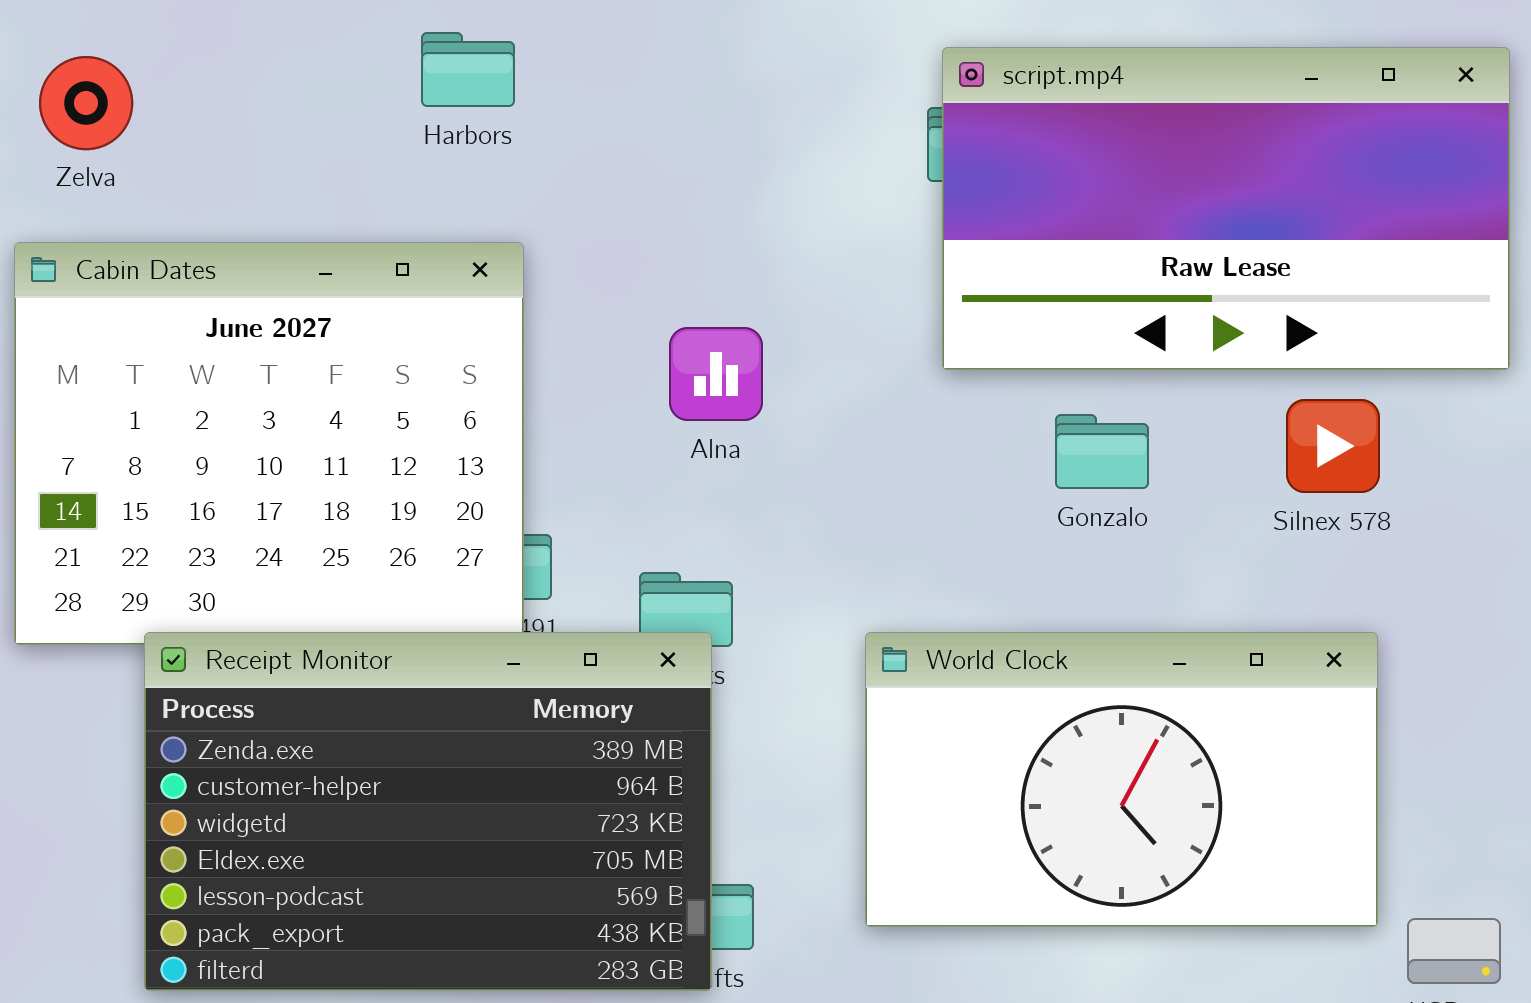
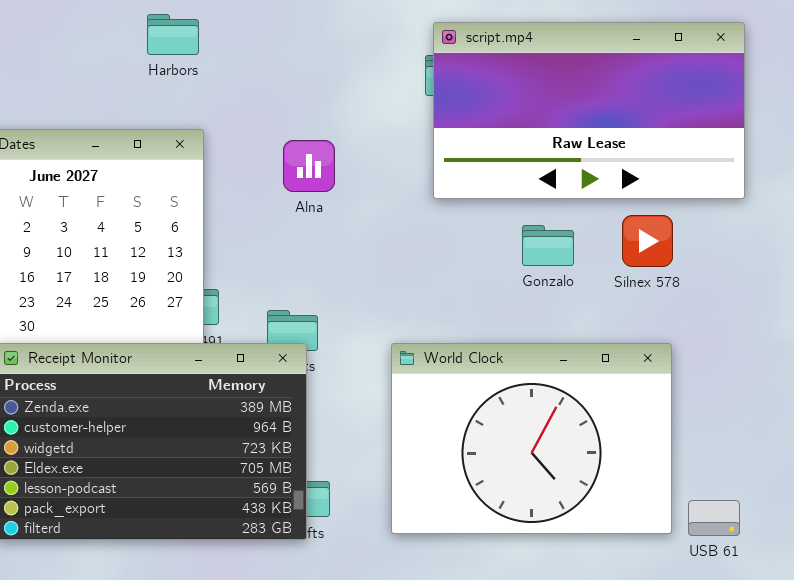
Alna: [669,327,763,421] -> [283,140,335,192], moved
Gonzalo: [1055,414,1149,489] -> [522,225,574,266], moved
World Clock: [865,632,1378,927] -> [391,343,672,534], resized

